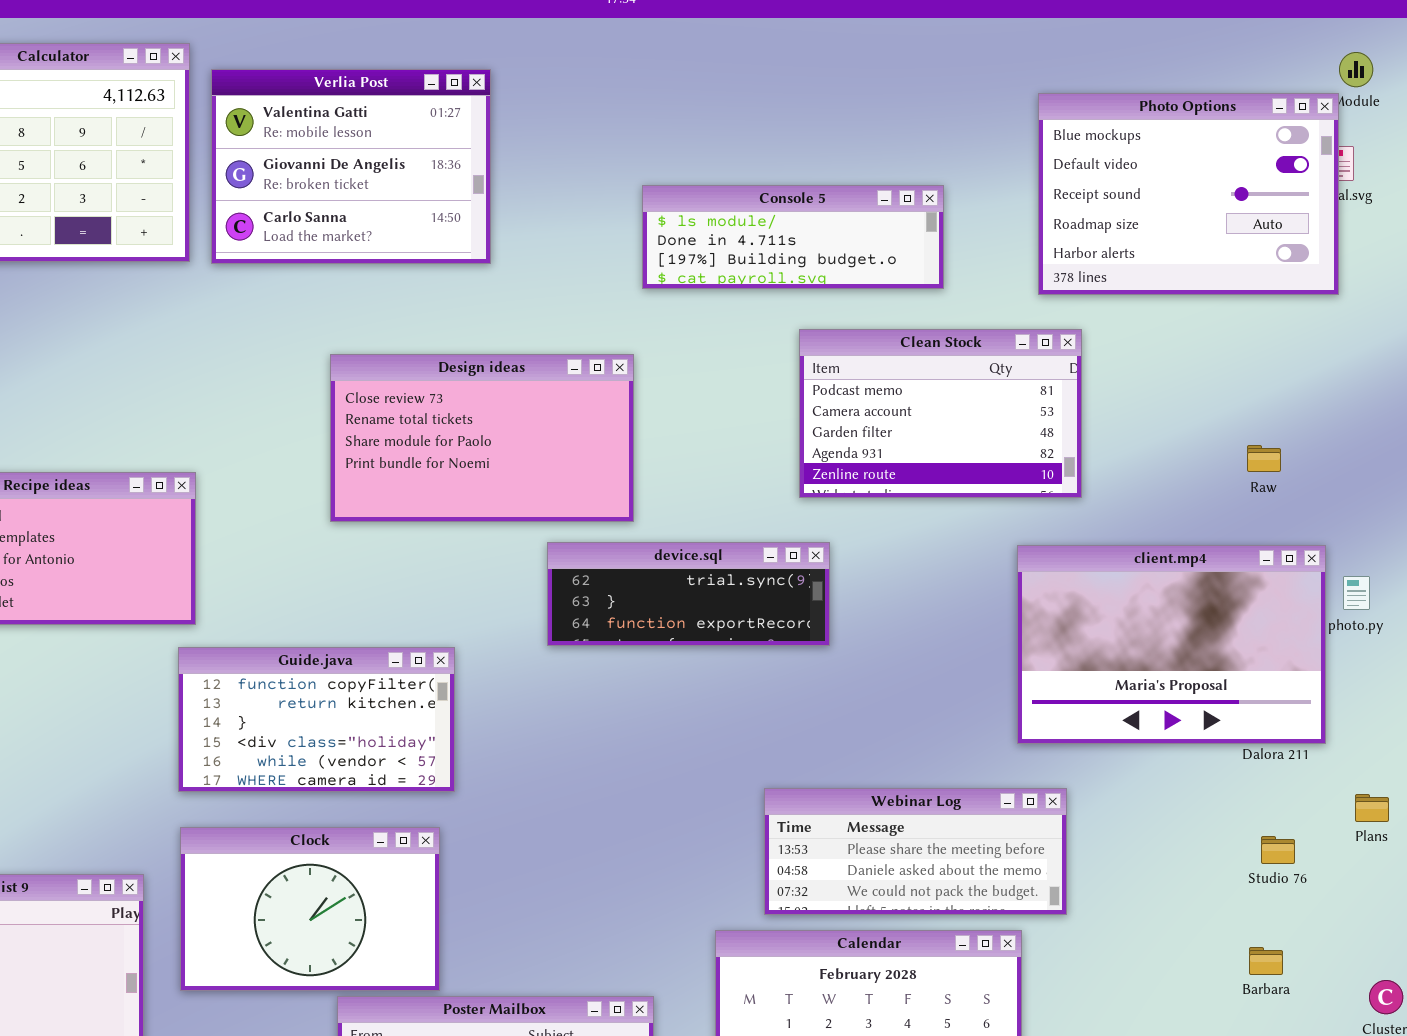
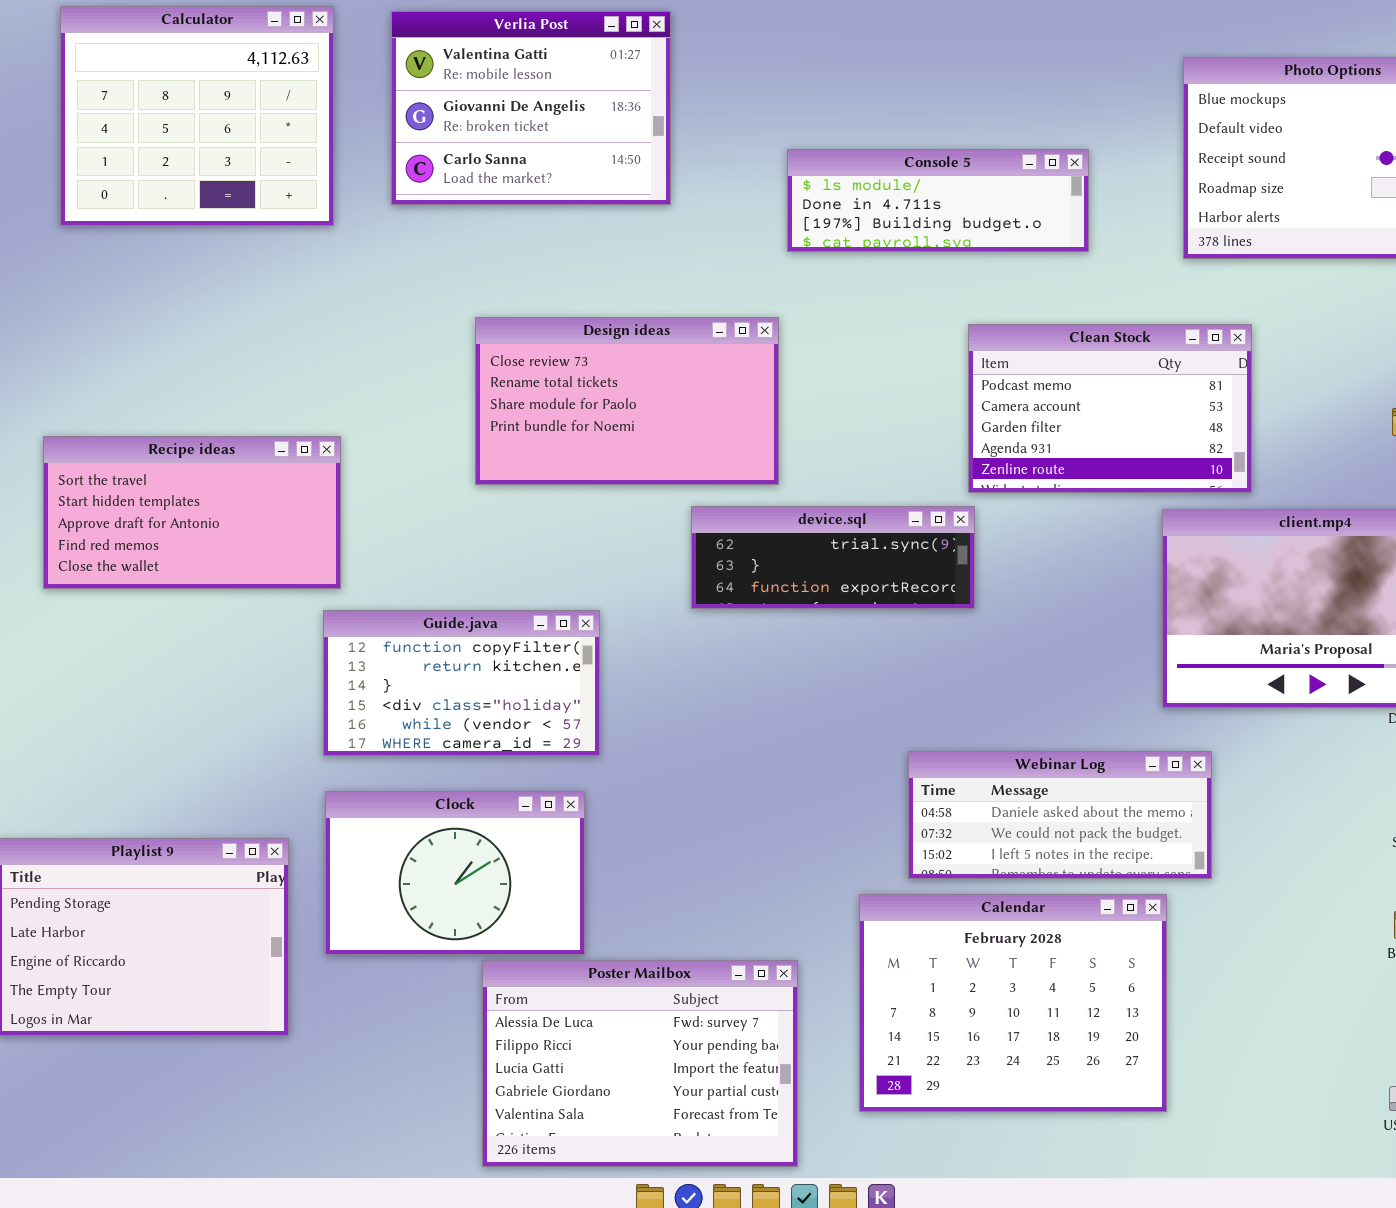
Verlia Post: [211,69,491,264] -> [391,11,671,205], moved
Clean Stock: [799,329,1082,498] -> [968,324,1252,493], moved
Webinar Log: [764,788,1067,915] -> [908,751,1212,879], scrolled down 1 row

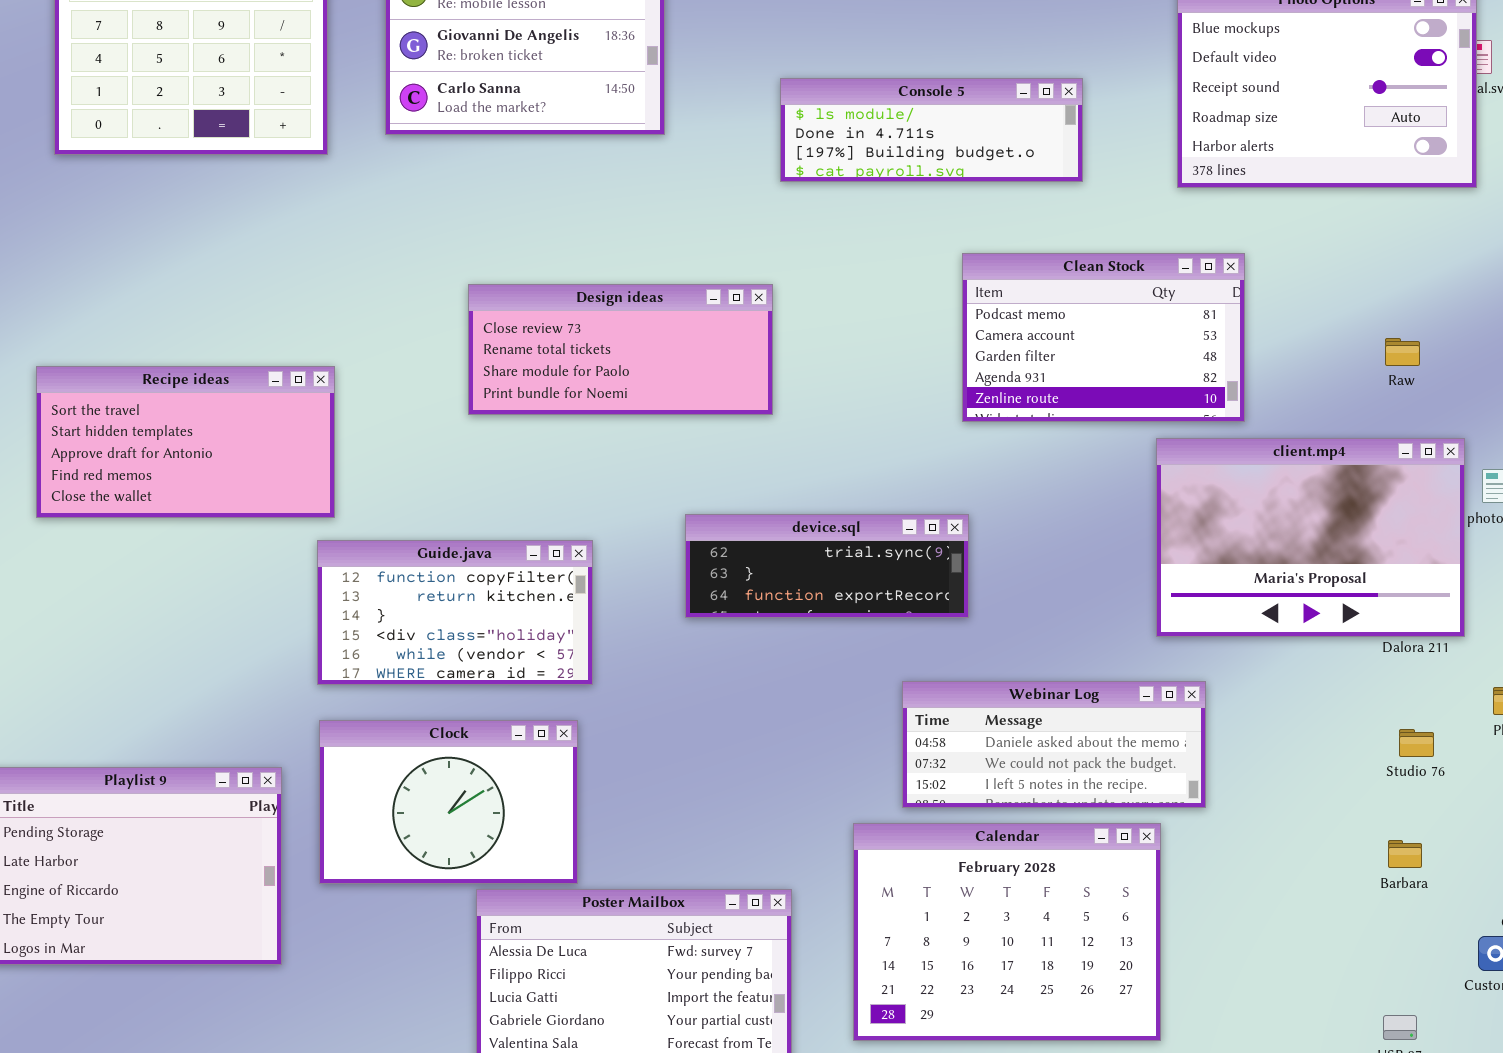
Design ideas: [475,317,779,485] -> [468,284,773,415], resized
device.sql: [691,506,975,609] -> [685,514,969,618], moved

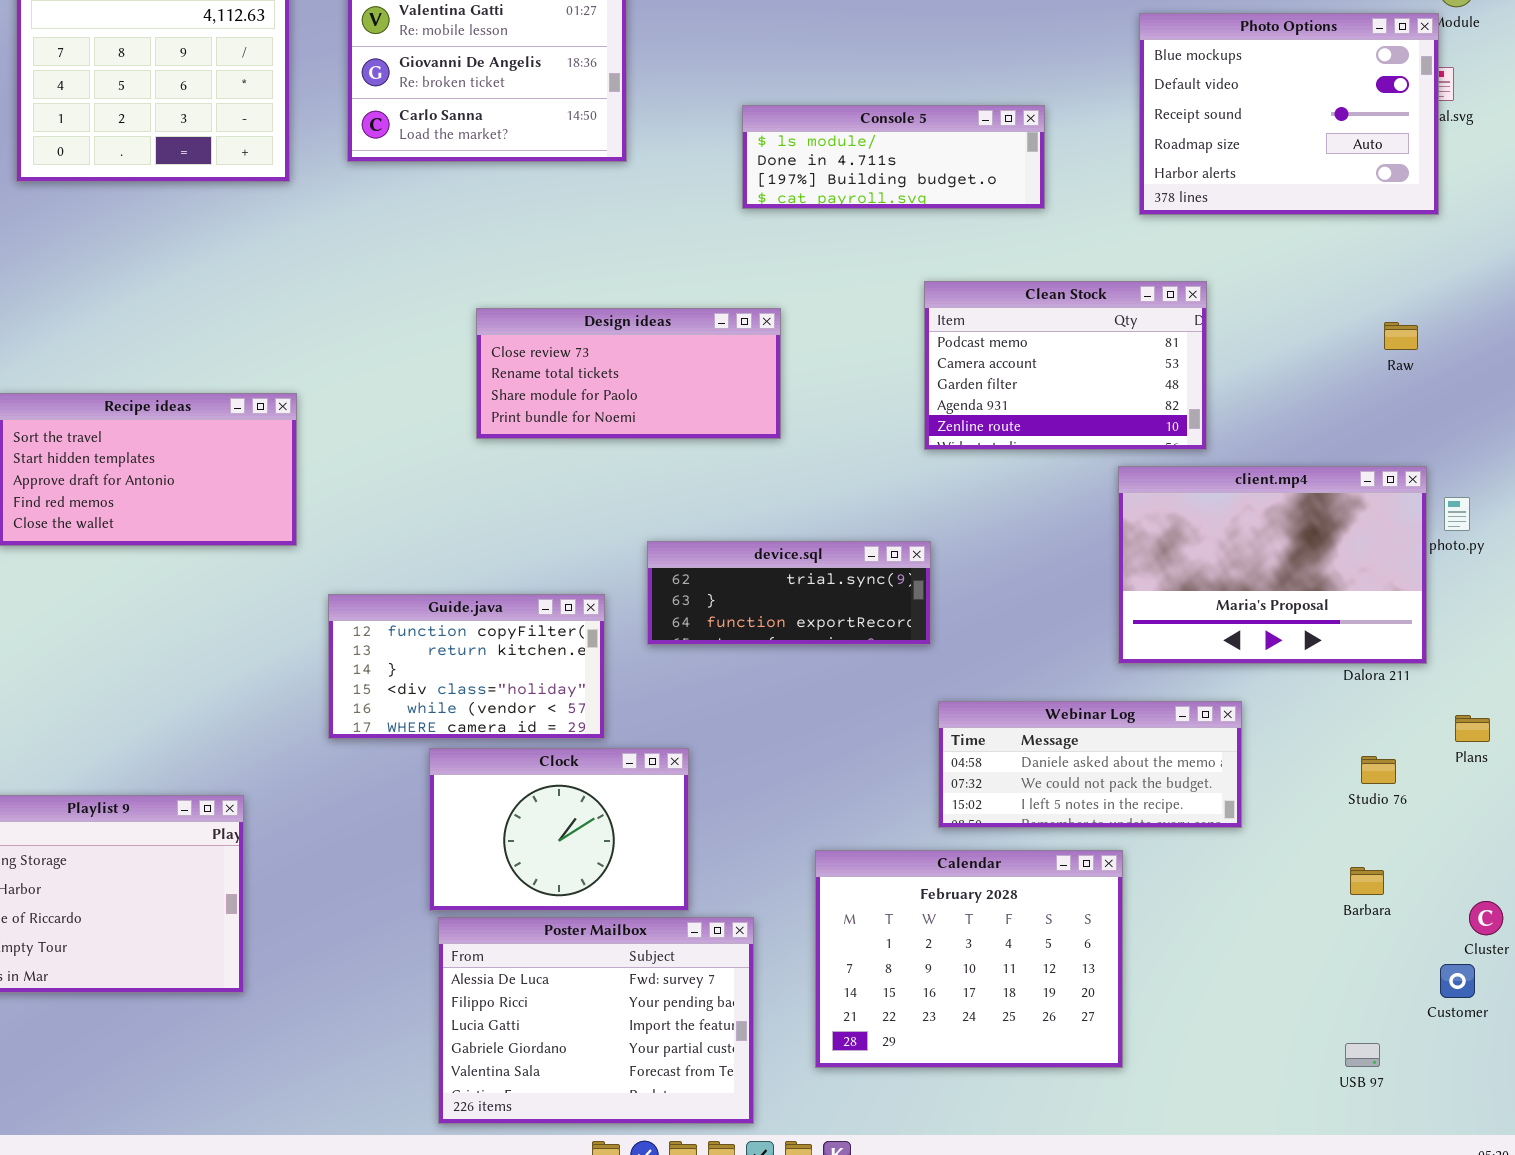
Design ideas: [468,284,773,415] -> [476,308,781,439], moved
Raw: [1385,338,1420,366] -> [1384,322,1418,350], moved
Guide.java: [317,540,593,685] -> [328,594,605,739], moved
Webinar Log: [902,681,1206,808] -> [938,701,1242,828], moved
Clock: [319,720,578,884] -> [429,748,689,911], moved

